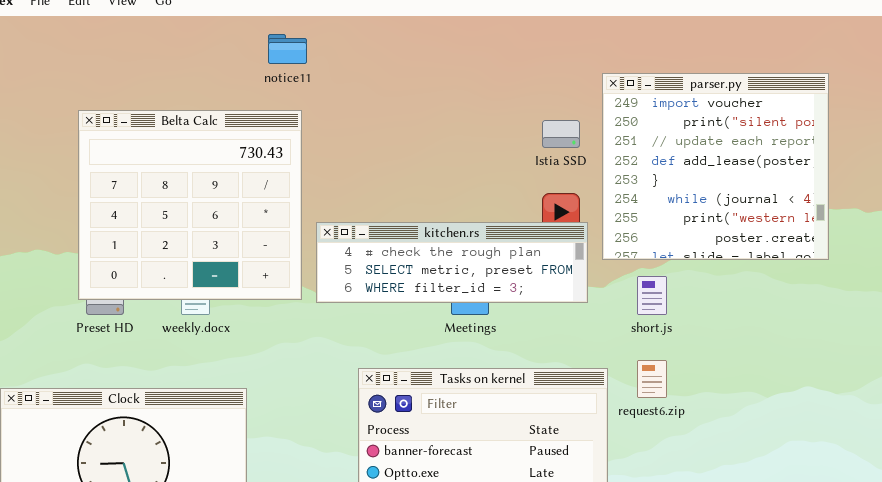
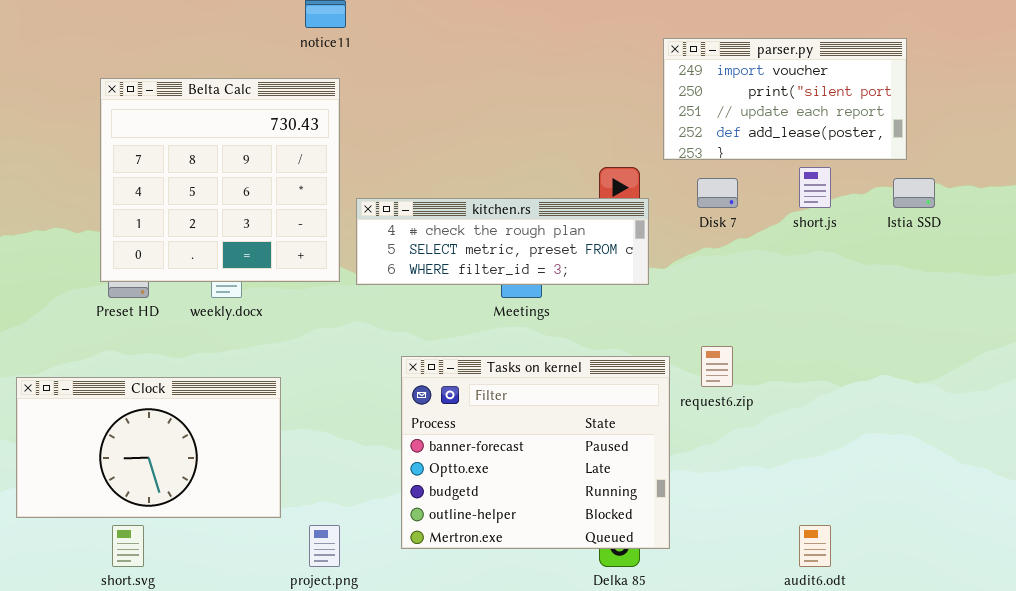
parser.py: [602,73,829,260] -> [663,38,907,160], resized
Istia SSD: [542,120,580,148] -> [893,178,935,208], moved
short.js: [637,276,667,315] -> [799,167,831,208], moved

